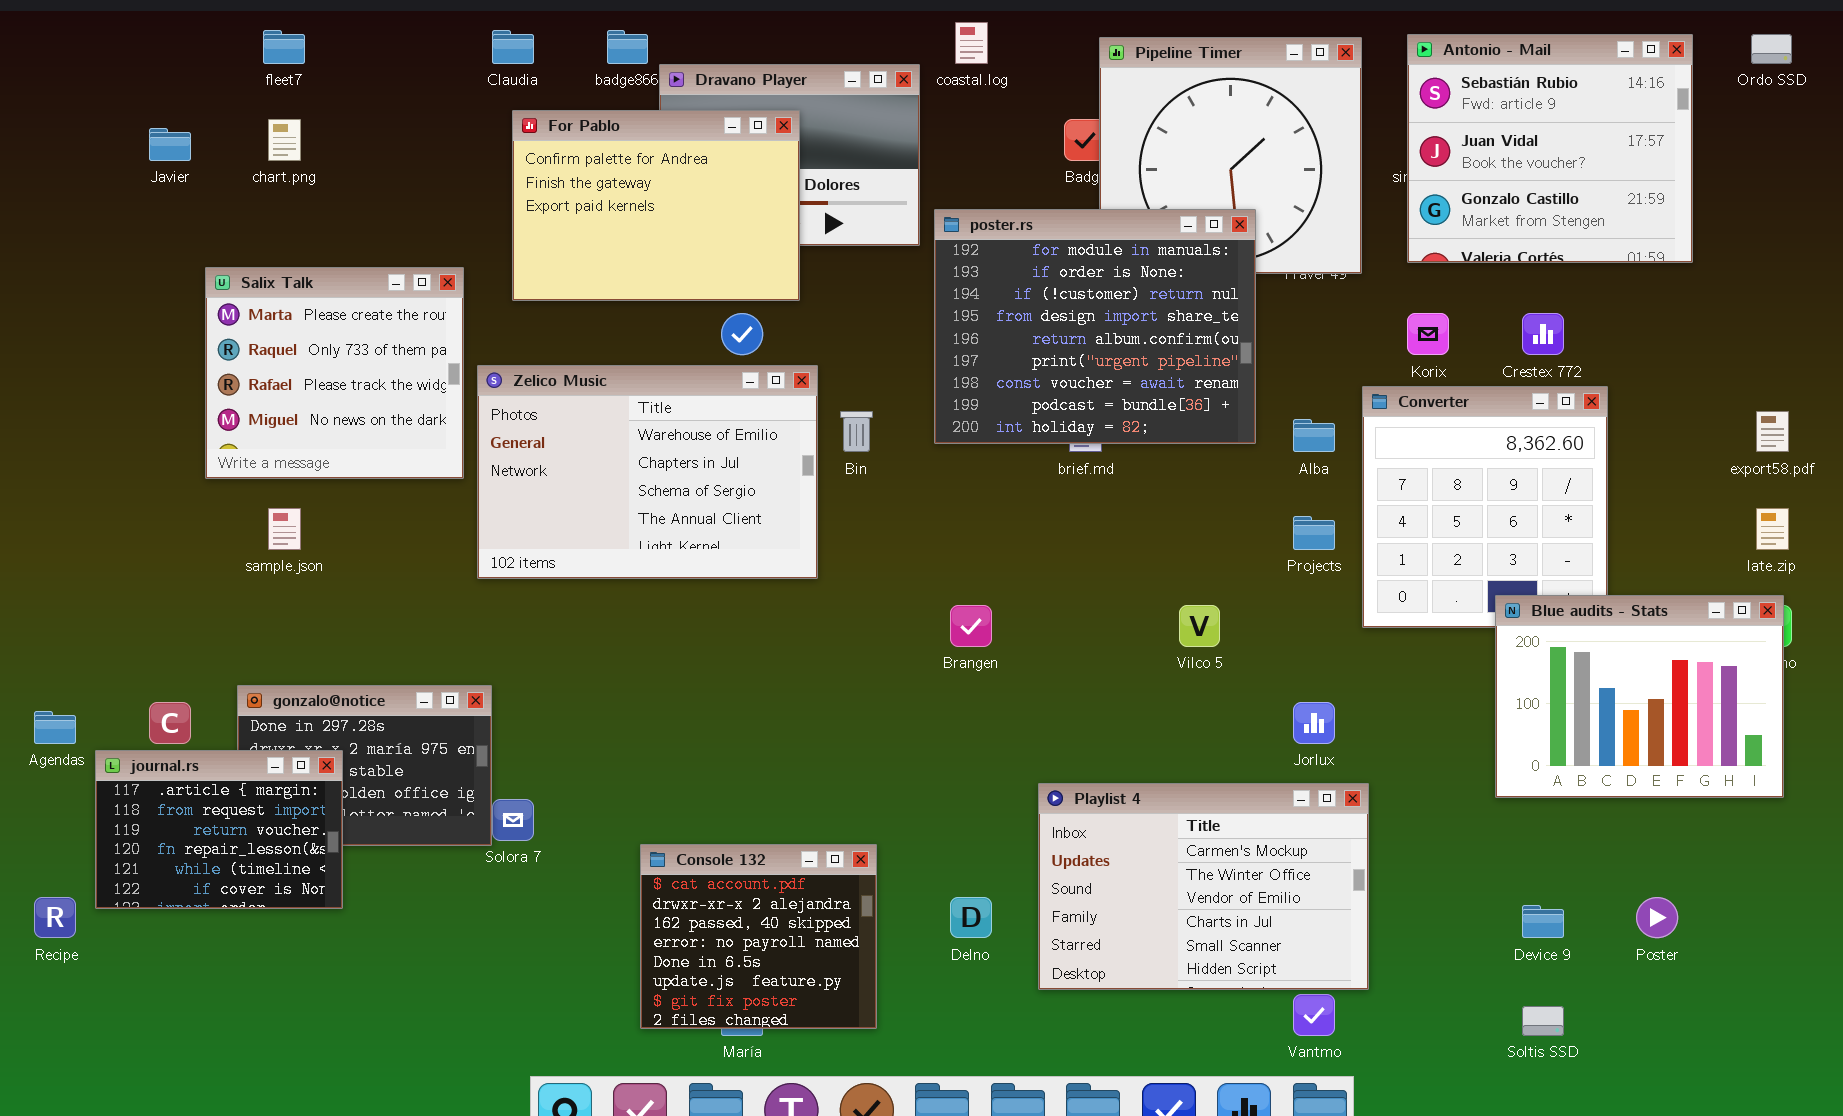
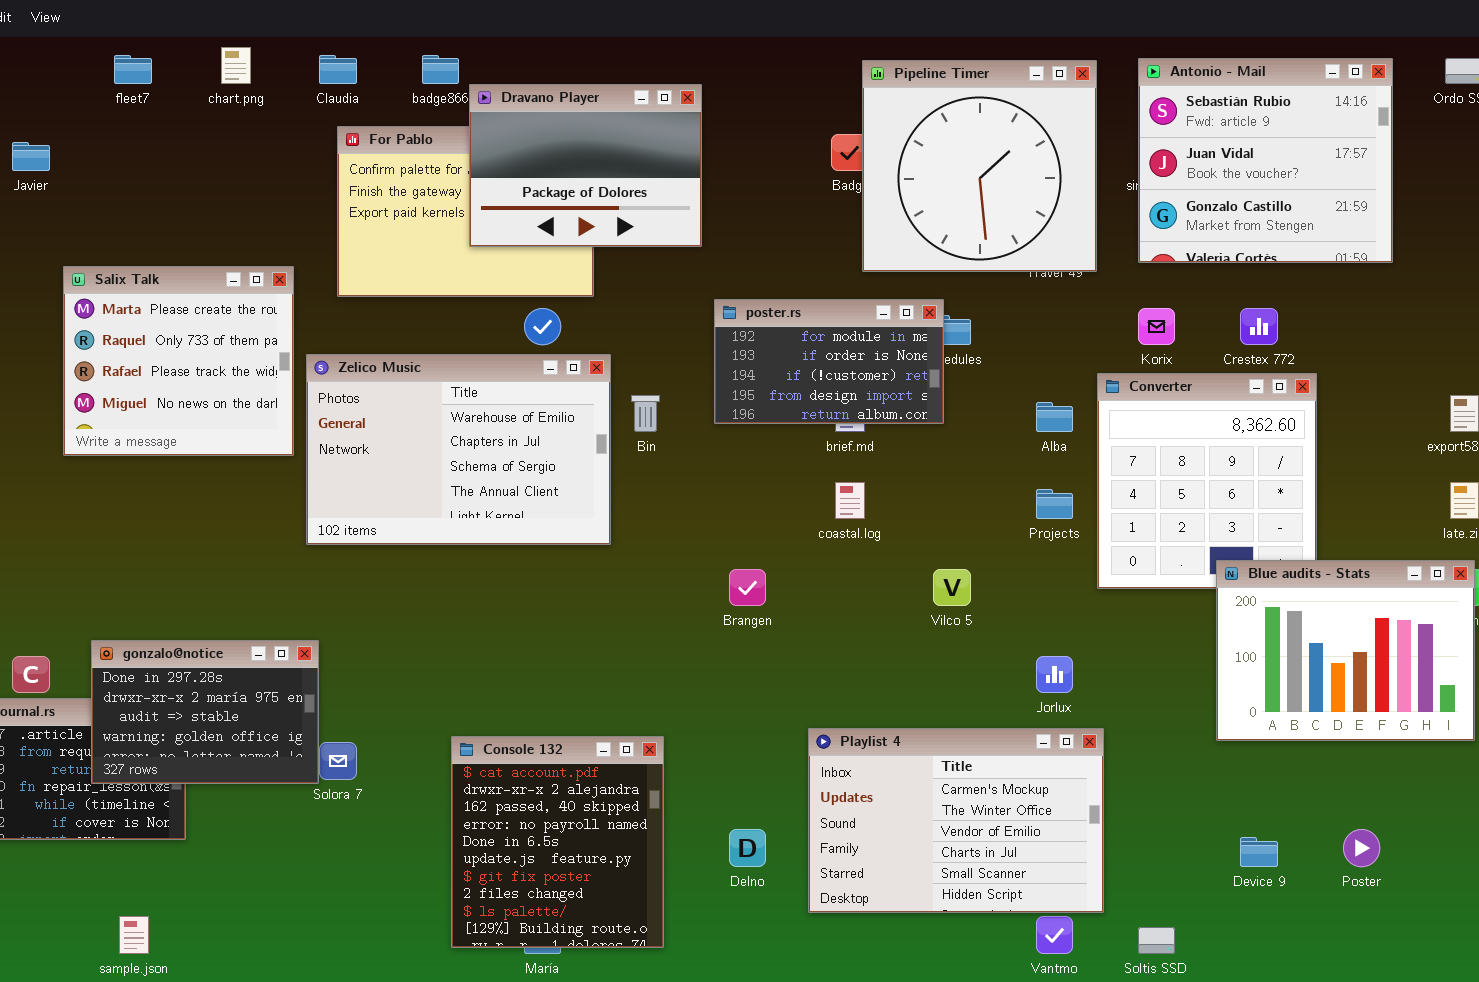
coastal.log: [955,22,988,64] -> [835,482,865,519], moved
Dravano Player: [659,64,920,246] -> [469,84,702,247], raised
chart.png: [268,119,301,161] -> [221,47,251,84], moved
poster.rs: [934,209,1256,444] -> [714,299,944,424], resized
sample.json: [268,508,301,550] -> [119,916,149,954], moved
gonzalo@notice: [237,685,492,846] -> [91,640,319,784], raised
Console 132: [640,844,877,1029] -> [451,736,664,948], resized
Soltis SSD: [1522,1006,1564,1036] -> [1138,927,1175,954], moved

